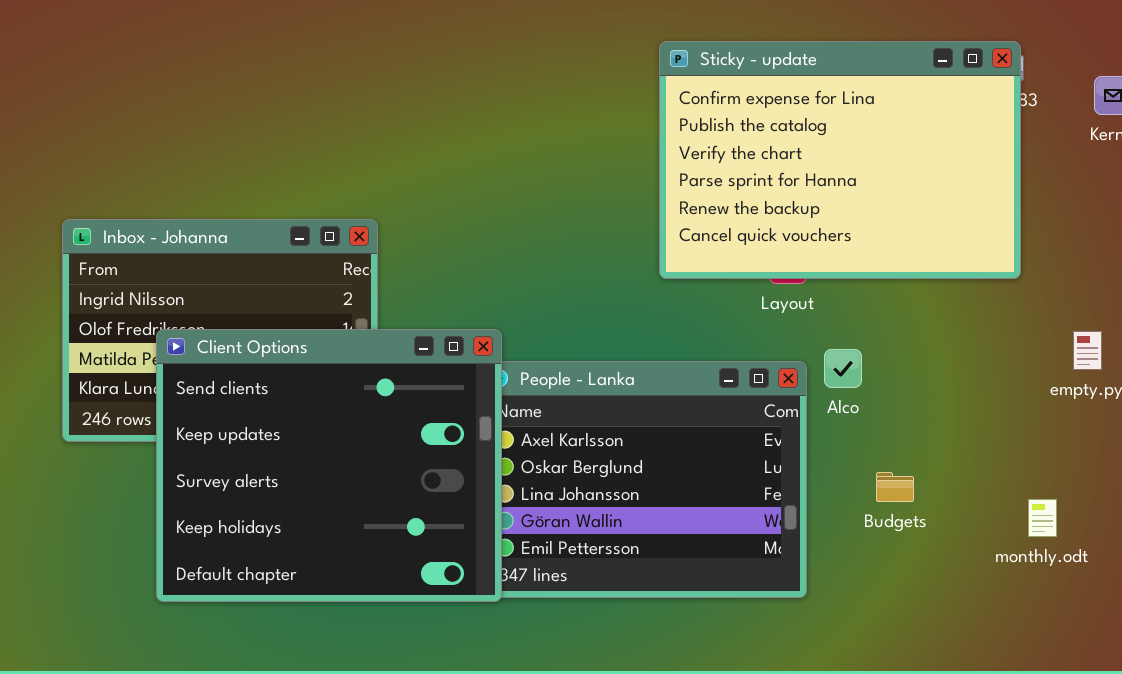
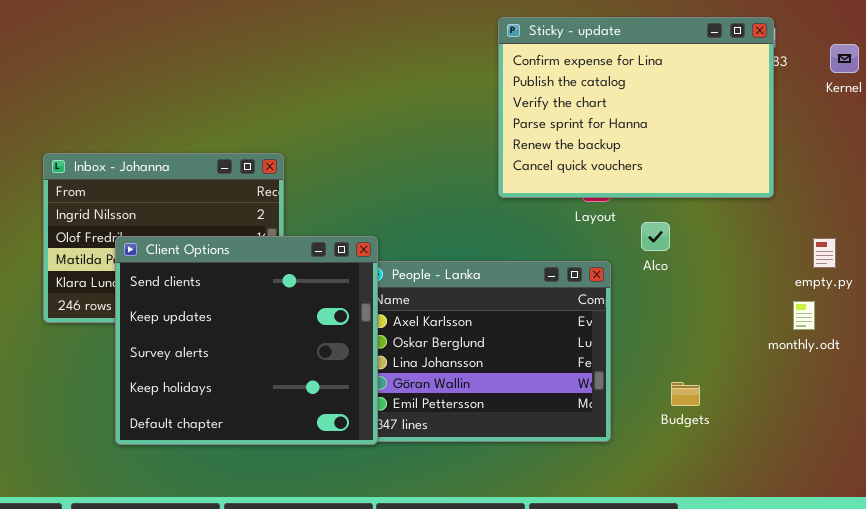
Alco: [824,349,862,388] -> [641,222,670,251], moved
Budgets: [876,472,914,502] -> [671,382,700,406], moved
monthly.odt: [1028,499,1057,537] -> [793,301,815,330], moved

